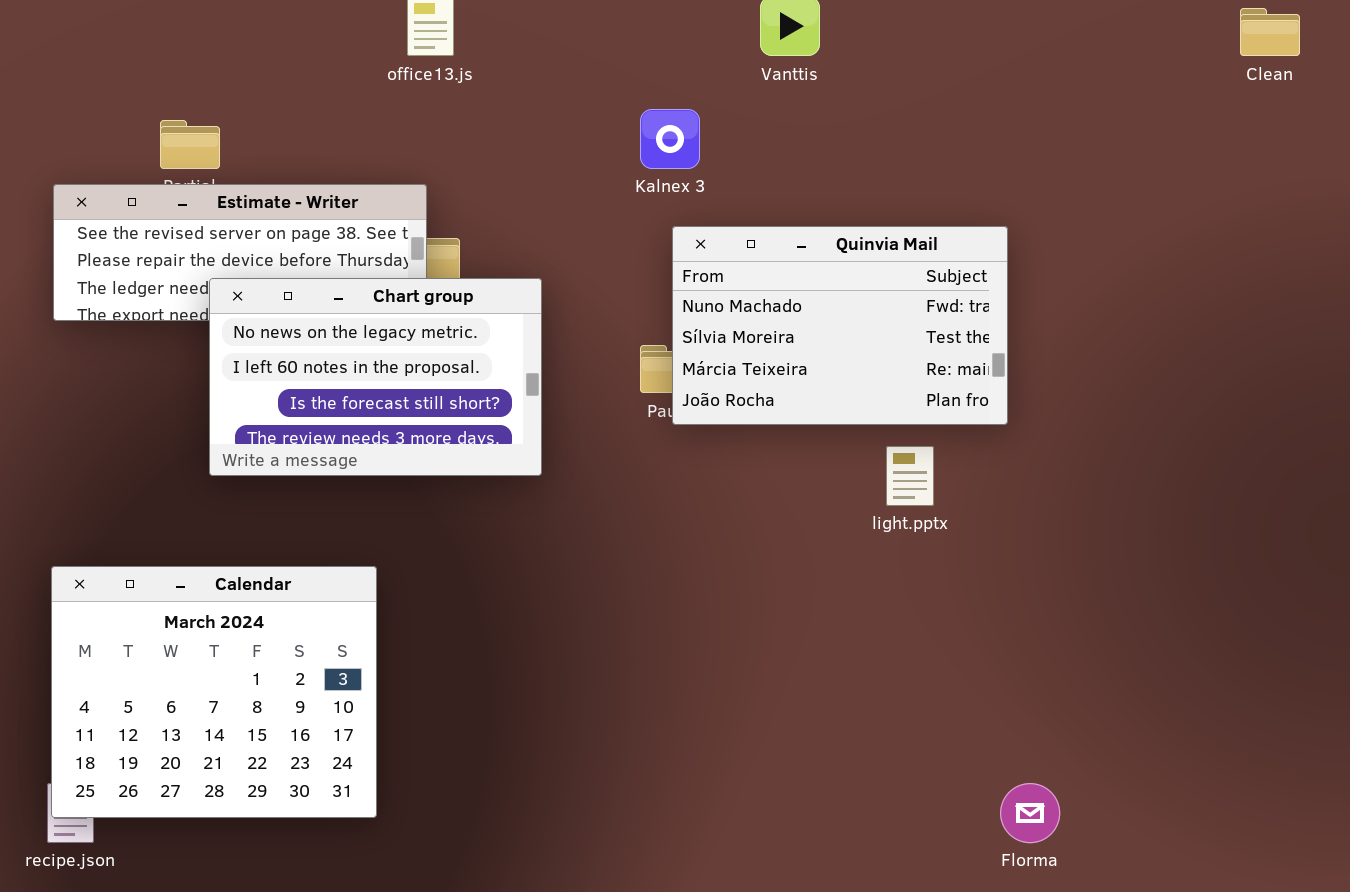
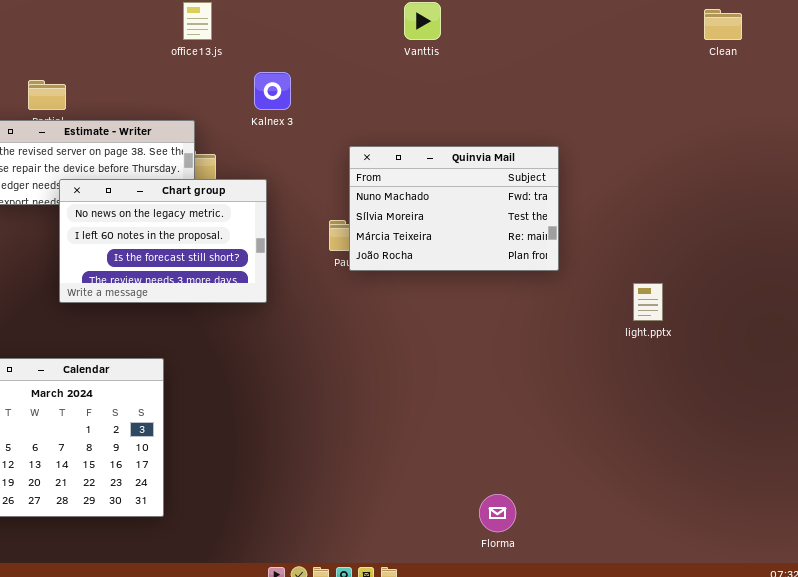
Kalnex 3: [640,109,700,169] -> [254,72,291,110], moved
light.pptx: [886,446,934,506] -> [633,283,663,321], moved
Florma: [1000,783,1060,843] -> [479,494,516,532], moved

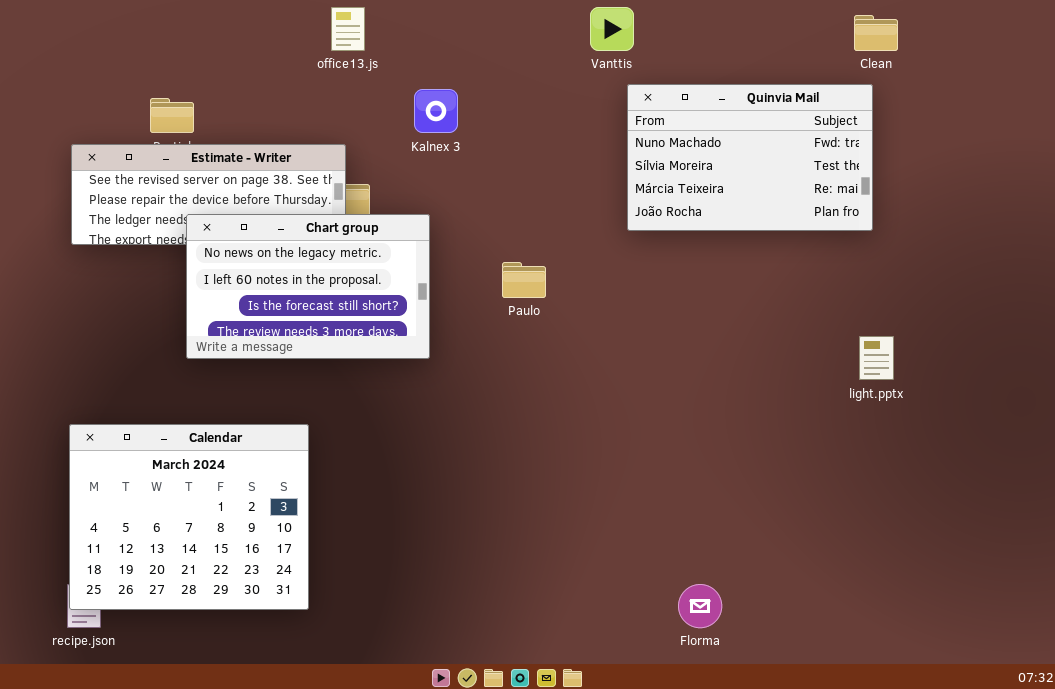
Clean: [704,9,742,40] -> [854,15,898,51], moved
Quinvia Mail: [349,146,559,271] -> [627,84,873,231], moved

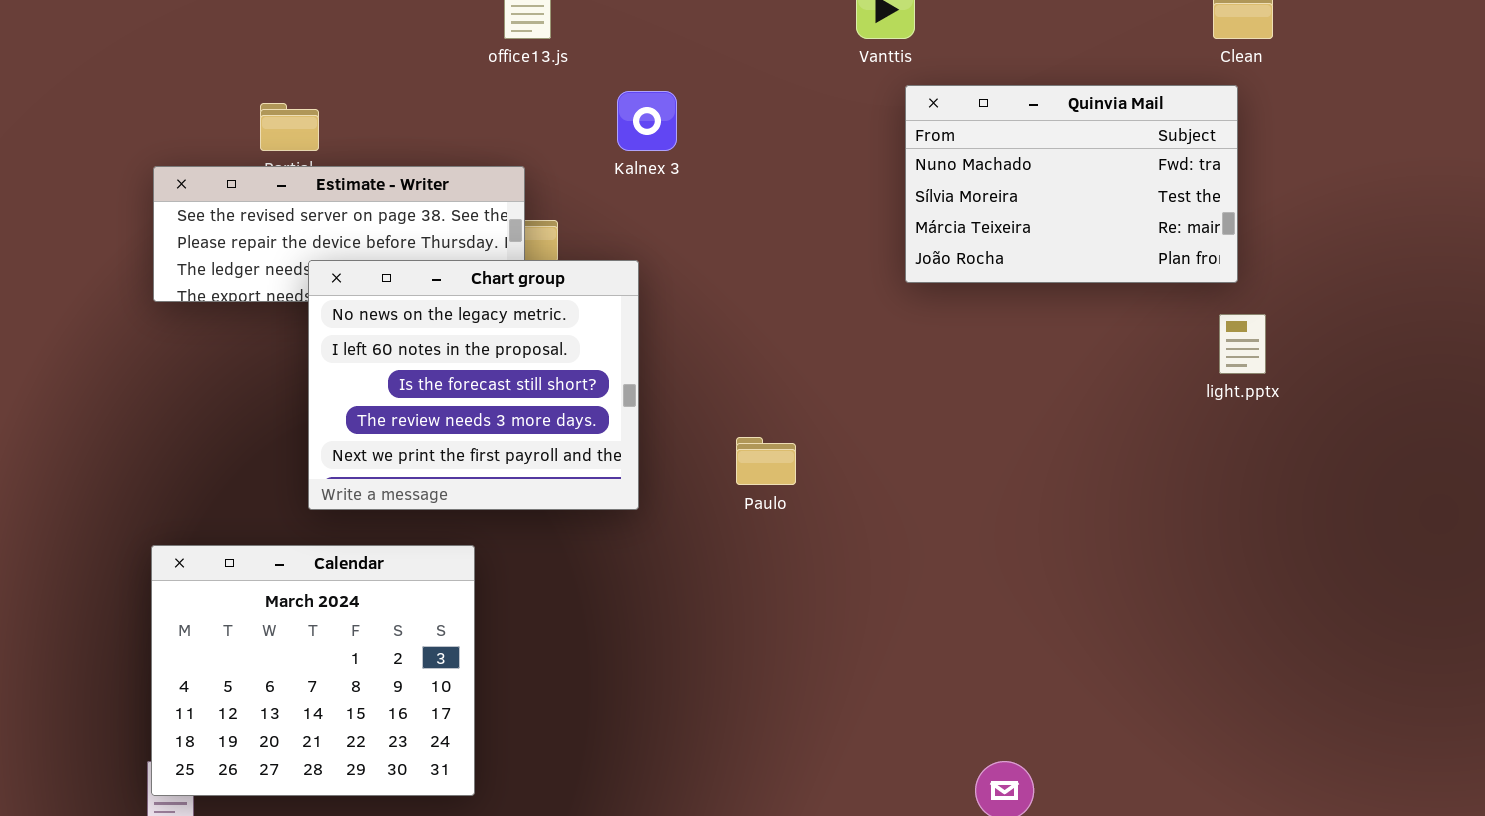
Chart group: [186,214,430,359] -> [308,260,639,510], resized
Paulo: [502,262,546,298] -> [736,437,796,485], moved
light.pptx: [859,336,894,380] -> [1219,314,1266,374], moved

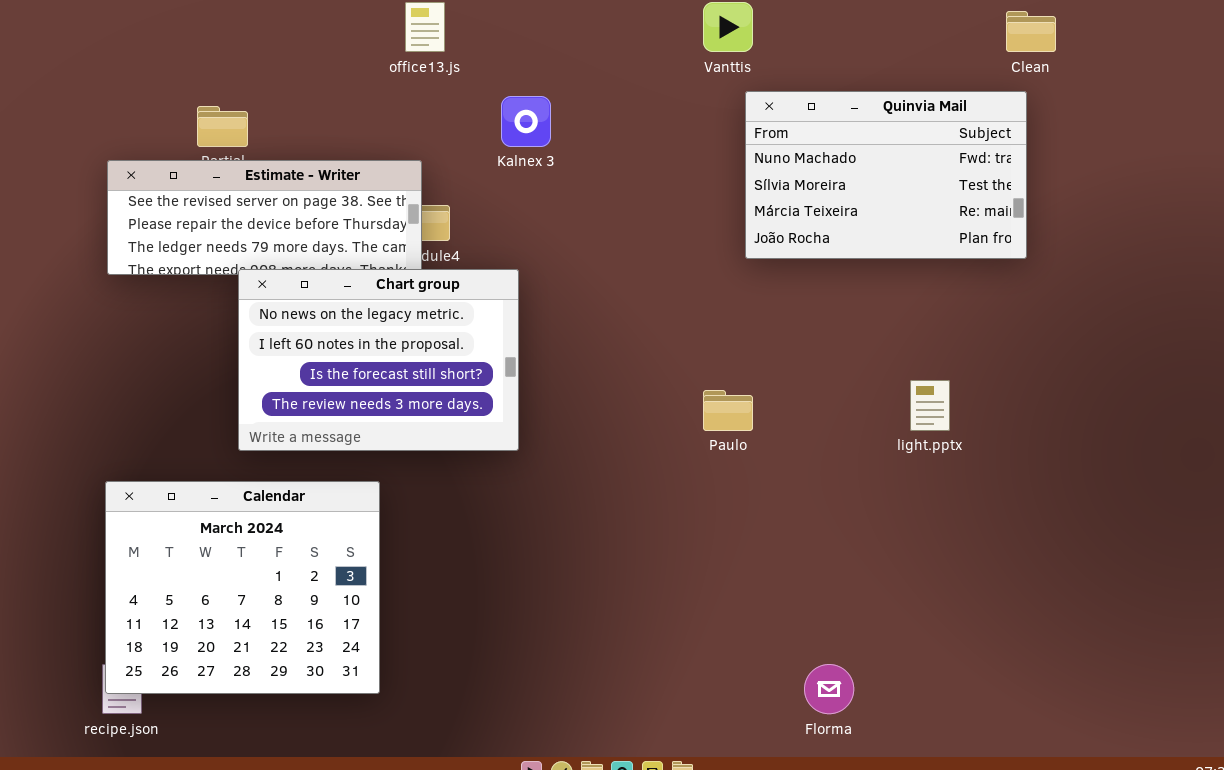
Chart group: [308,260,639,510] -> [238,269,519,451], resized
light.pptx: [1219,314,1266,374] -> [910,380,950,431], moved
Paulo: [736,437,796,485] -> [703,390,753,431], moved

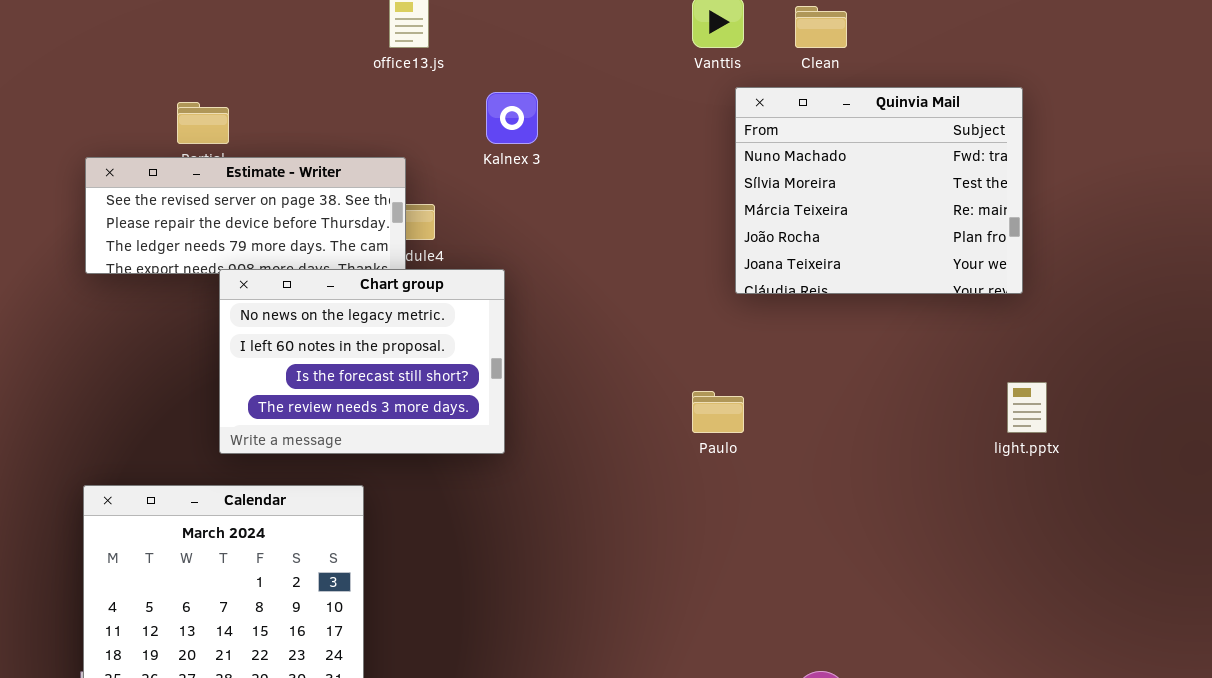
Clean: [1006,11,1056,52] -> [795,6,847,48], moved
Quinvia Mail: [745,91,1027,259] -> [735,87,1023,294], resized
light.pptx: [910,380,950,431] -> [1007,382,1047,433], moved

